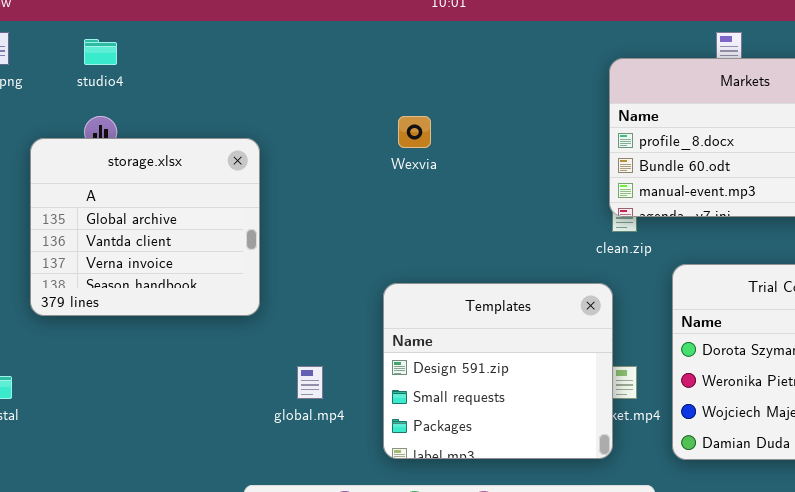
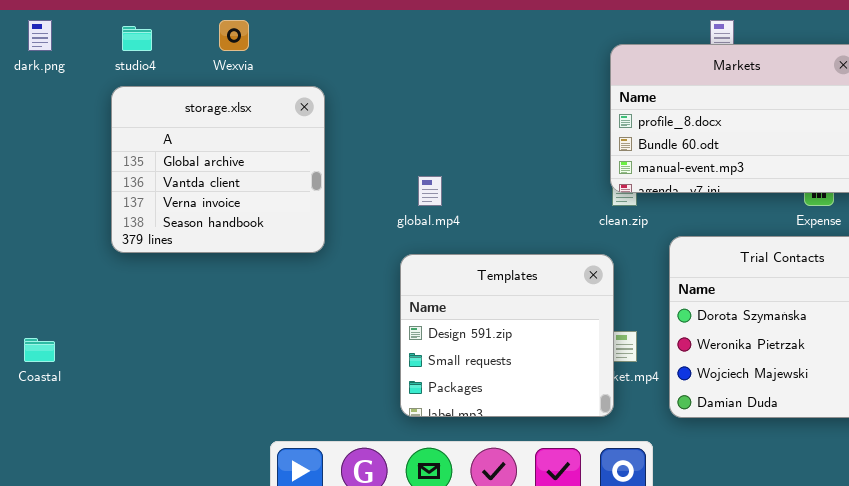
Wexvia: [398,116,431,148] -> [219,20,249,51], moved
storage.xlsx: [30,138,260,316] -> [111,86,325,253], moved
global.mp4: [297,366,323,399] -> [418,176,442,206], moved

